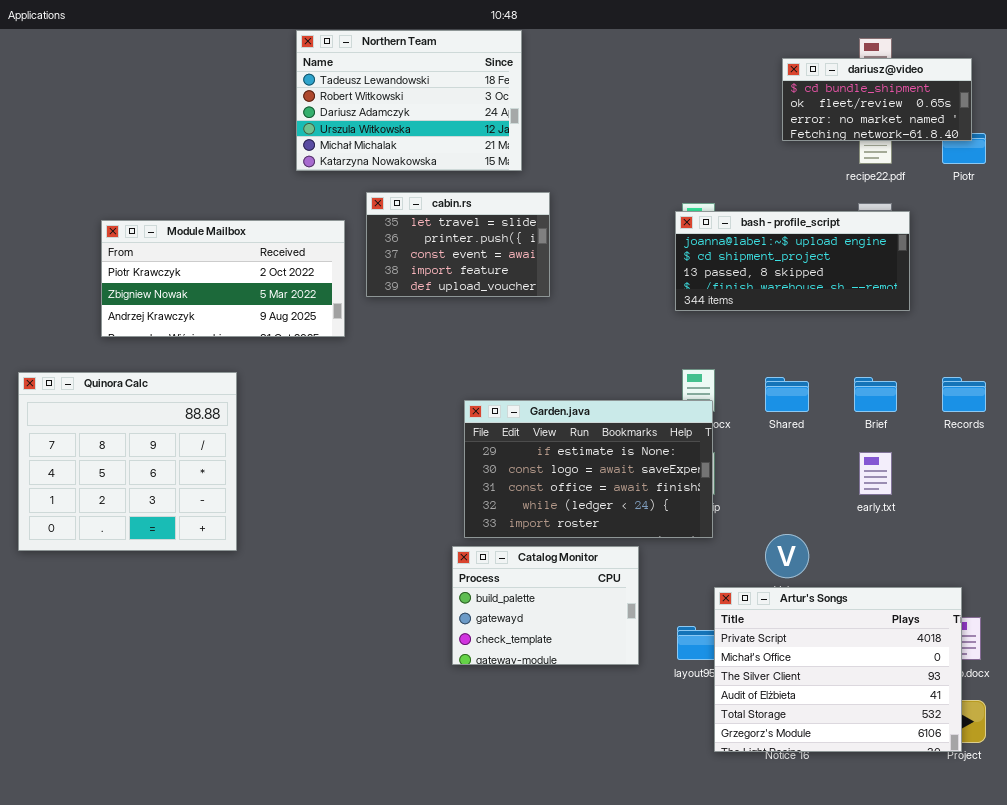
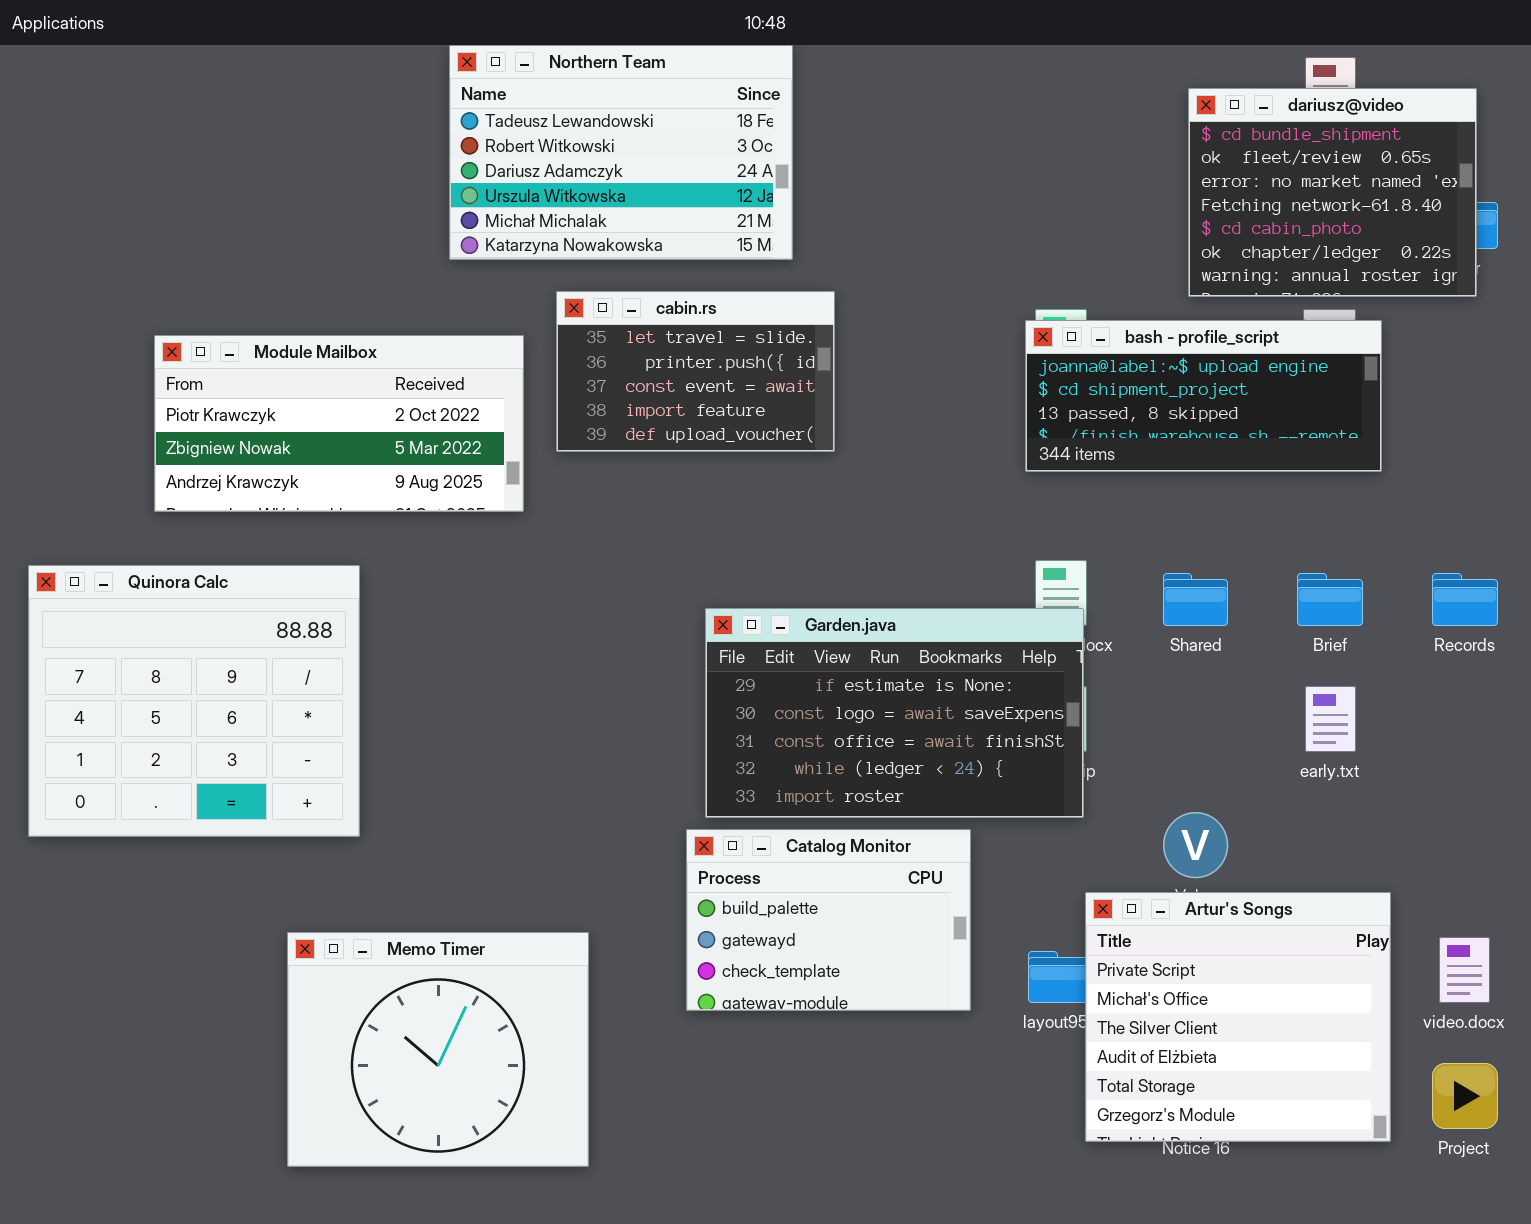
dariusz@video: [782,58,972,141] -> [1188,88,1477,297], resized
Artur's Songs: [714,587,962,752] -> [1085,892,1391,1142], resized
Memo Timer: none -> [287,932,589,1167], opened

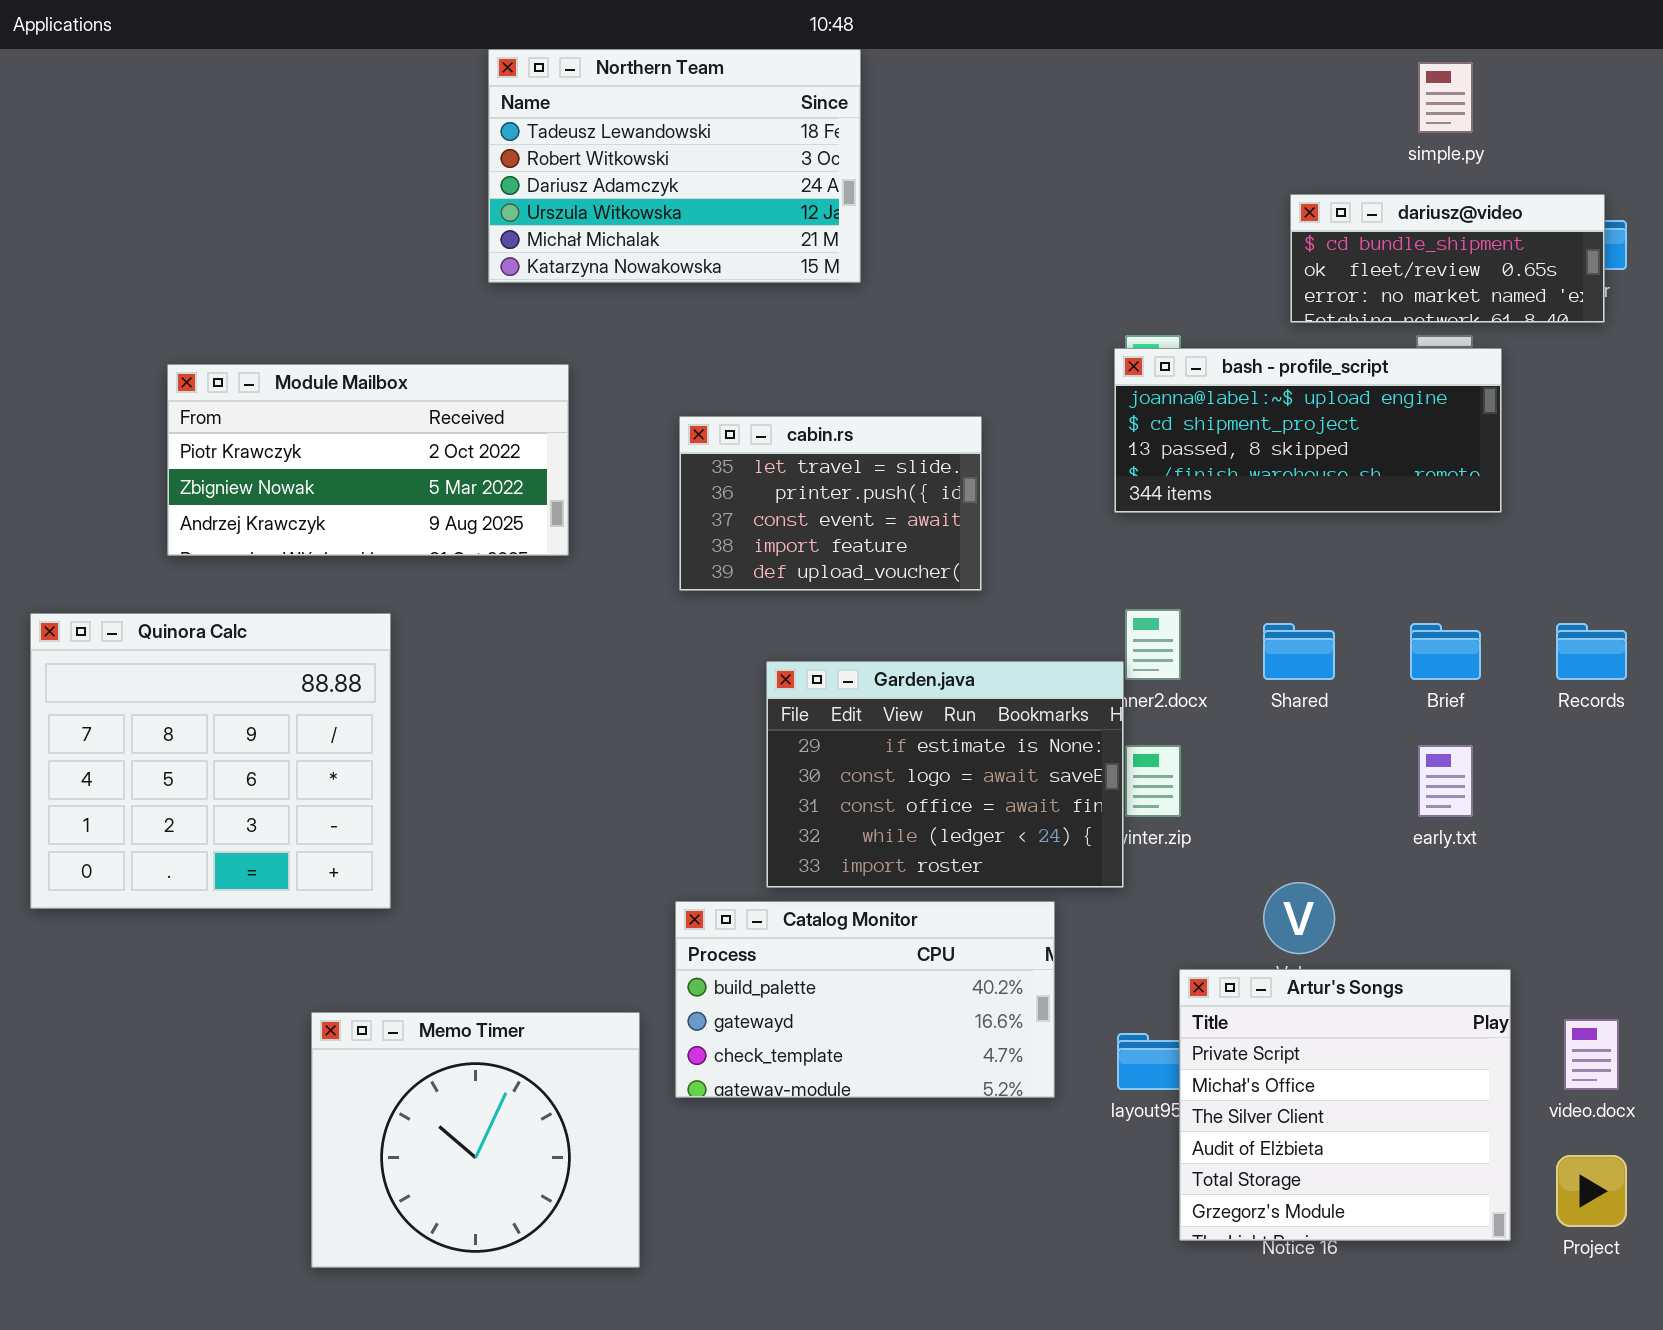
dariusz@video: [1188,88,1477,297] -> [1290,194,1605,323], resized
cabin.rs: [556,291,835,452] -> [679,416,982,591], moved
Garden.java: [705,608,1084,818] -> [766,661,1124,888], resized
Catalog Monitor: [686,829,971,1011] -> [675,901,1055,1098], resized

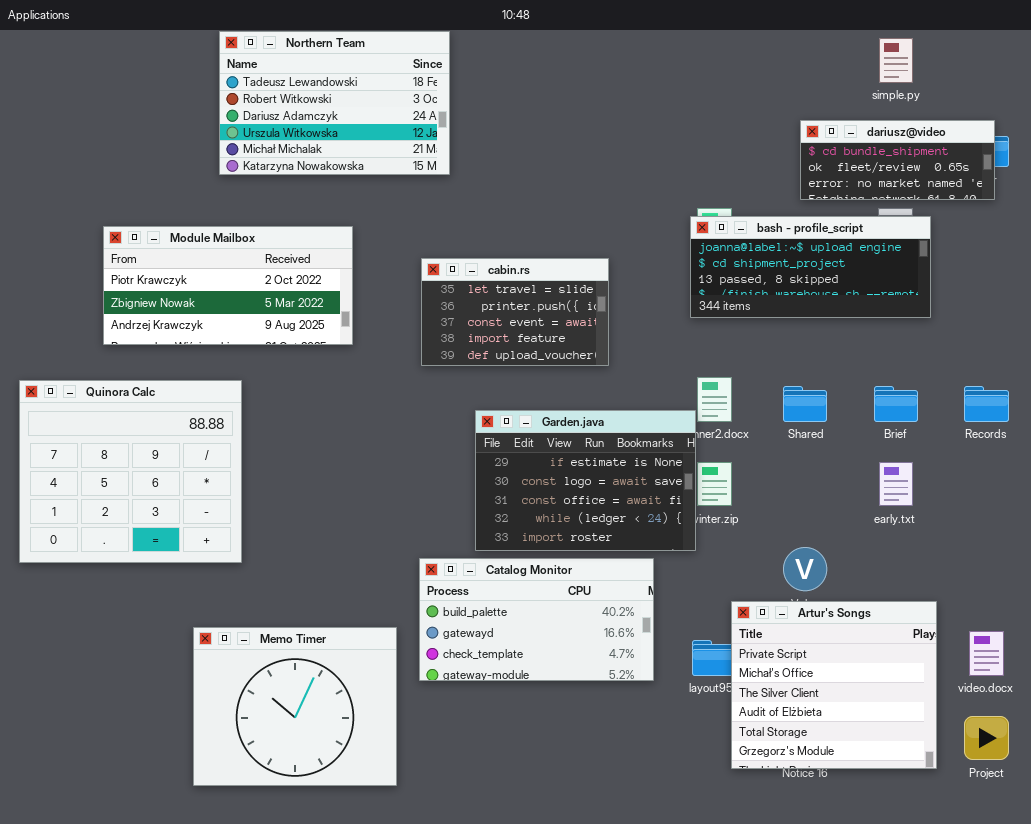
Northern Team: [488,49,861,283] -> [219,31,450,175], moved

